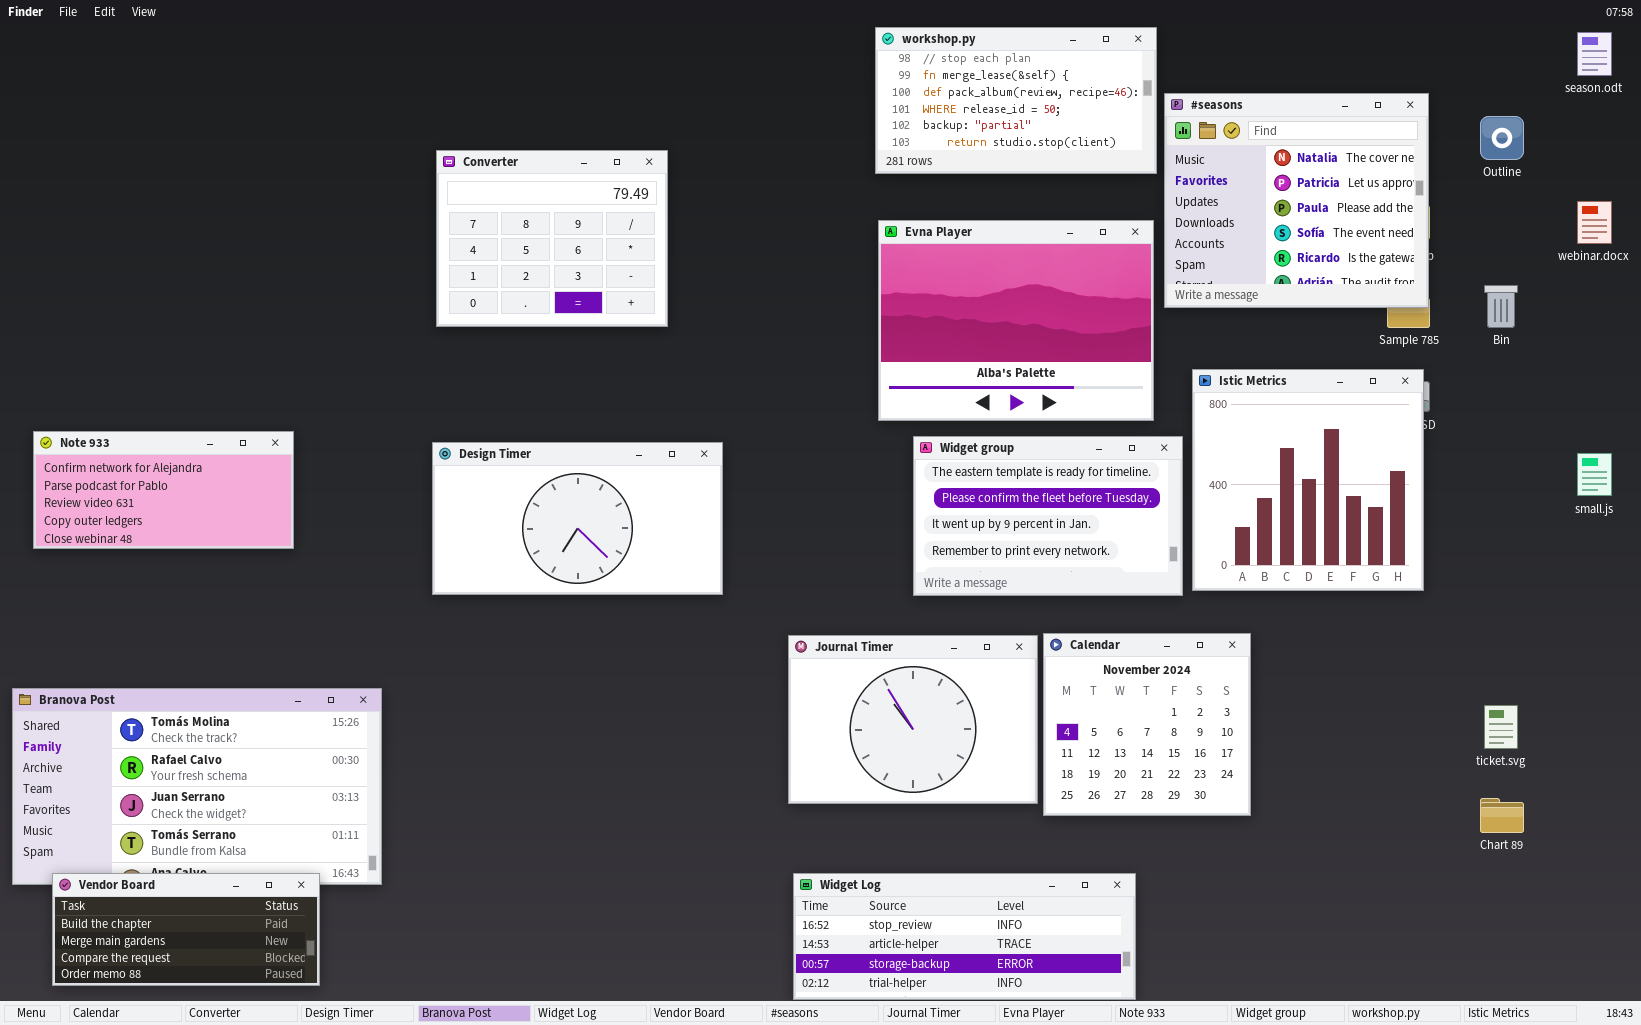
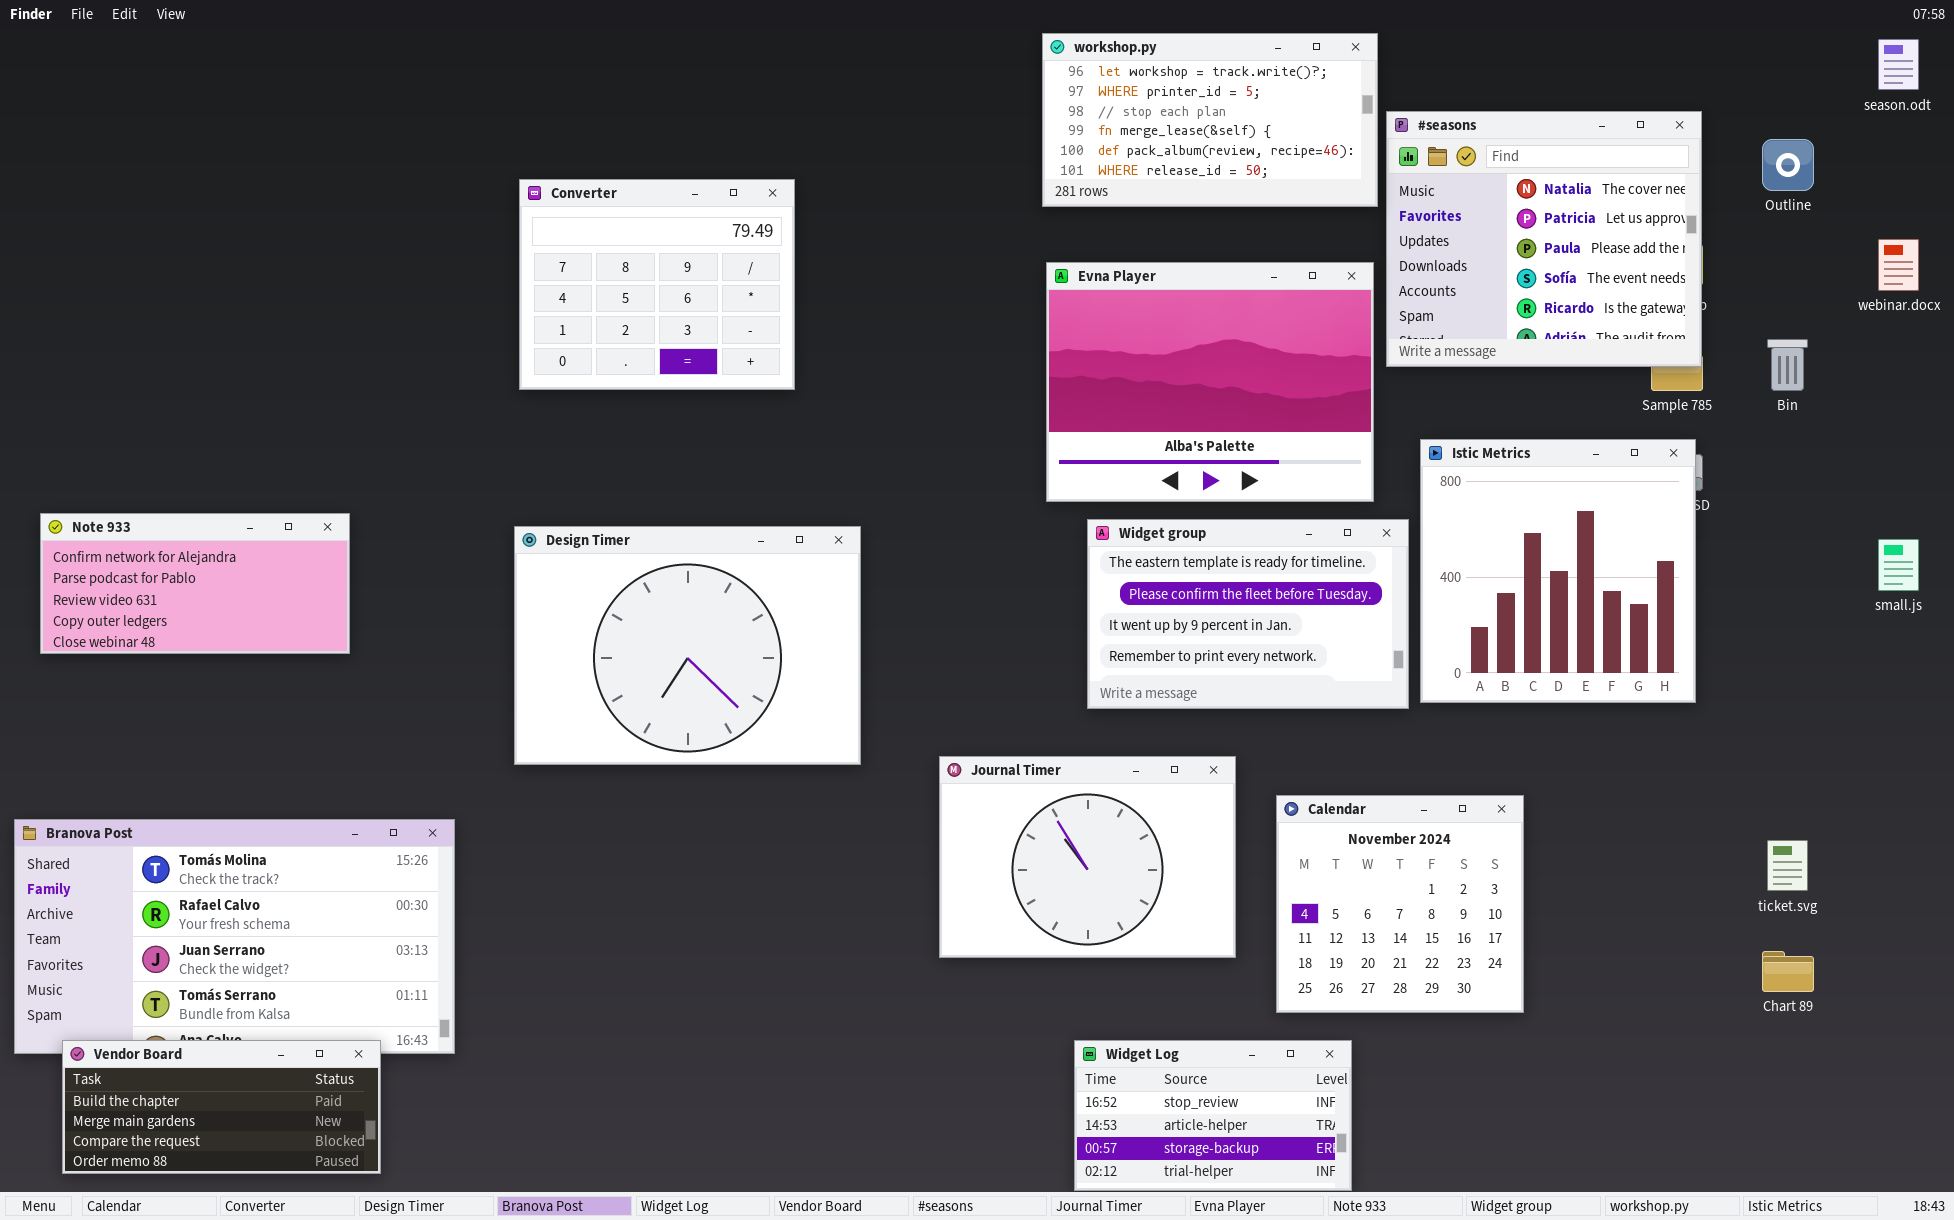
workshop.py: [875,27,1157,174] -> [1042,33,1378,207], scrolled up 2 rows
Design Timer: [432,442,723,595] -> [514,526,861,765], resized
Calendar: [1043,633,1251,816] -> [1276,795,1524,1013], moved
Widget Log: [793,873,1136,1000] -> [1074,1040,1352,1191], resized

